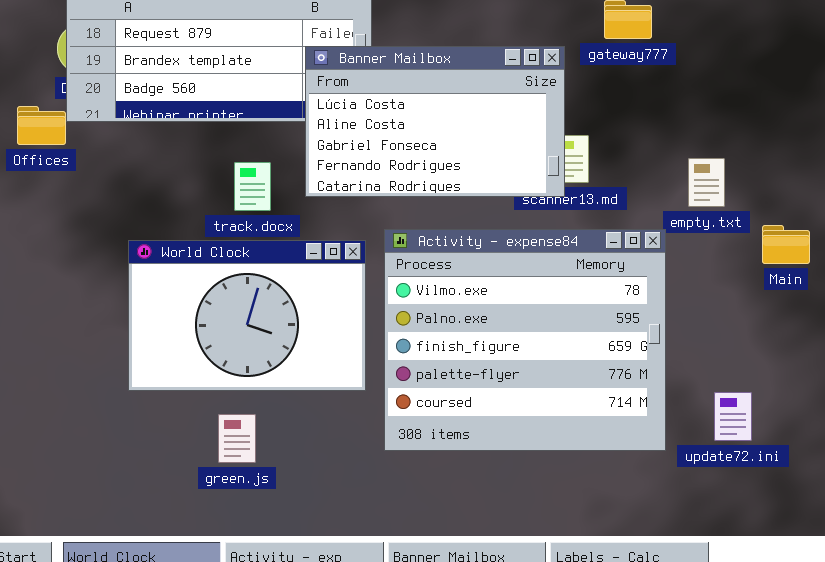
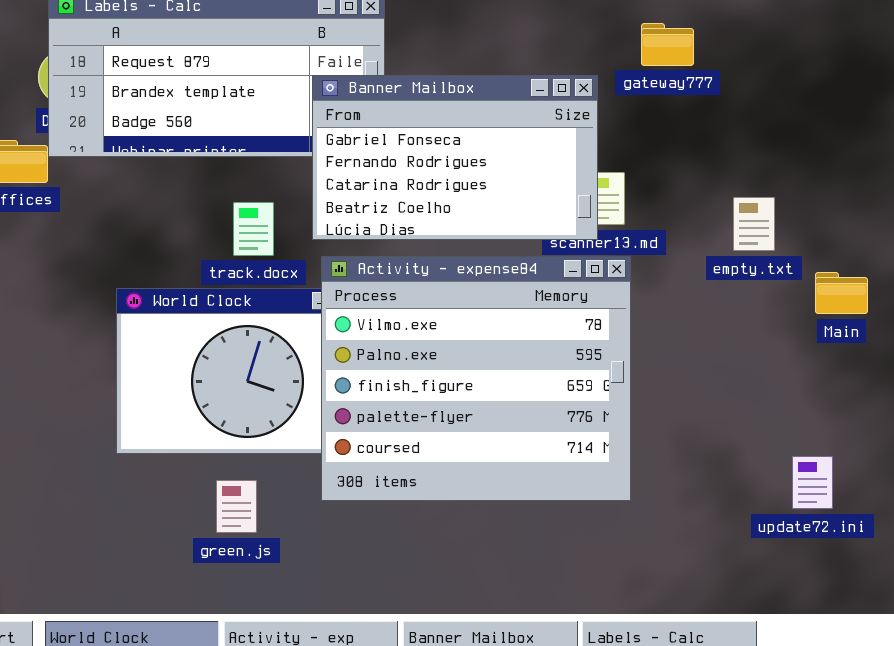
Banner Mailbox: [305,46,565,197] -> [312,75,598,240], scrolled down 2 rows
Activity - expense84: [384,229,666,451] -> [321,256,631,501], moved
update72.ini: [714,392,752,441] -> [792,456,833,509], moved

